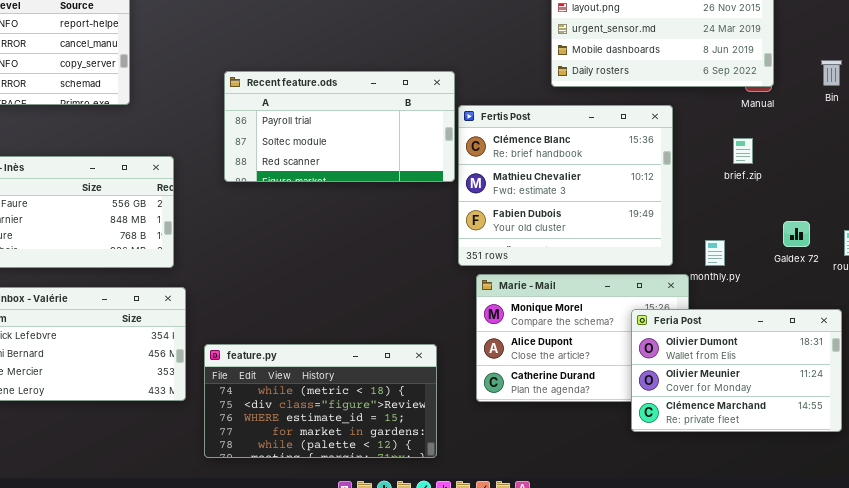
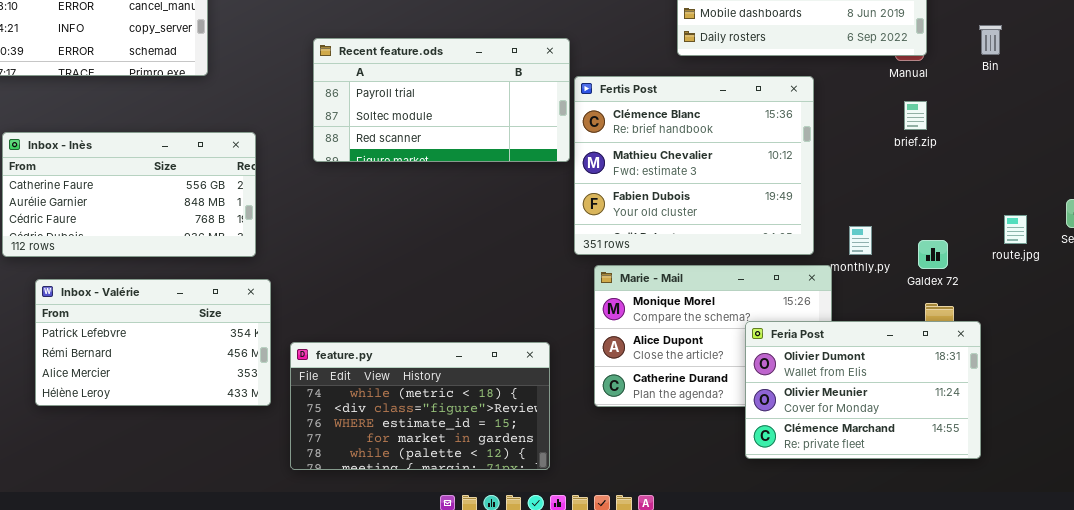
brief.zip: [733,138,753,164] -> [904,101,927,130], moved
Galdex 72: [783,221,810,247] -> [918,240,948,269], moved
Feria Post: [631,309,842,432] -> [745,321,981,459], moved

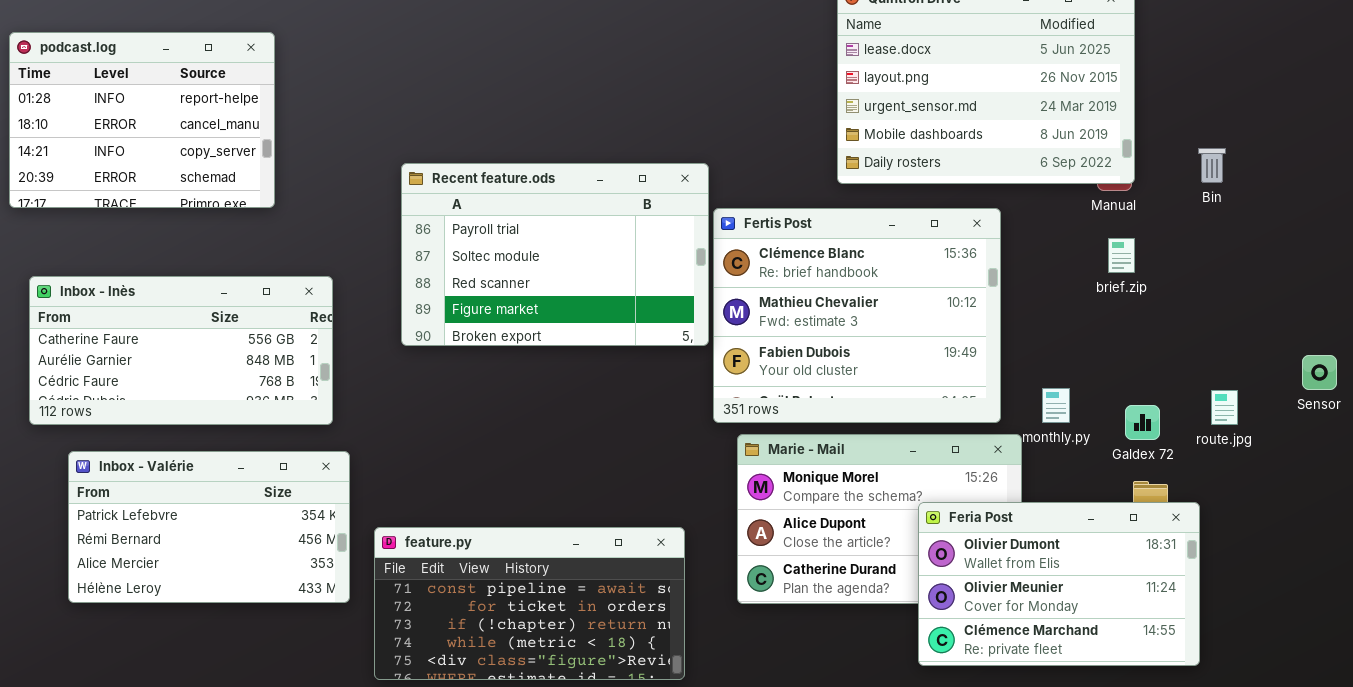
Recent feature.ods: [313,38,570,162] -> [401,163,709,346], resized
route.jpg: [1004,215,1027,244] -> [1211,390,1238,425], moved
feature.py: [290,342,550,470] -> [374,527,685,680], scrolled up 3 rows

